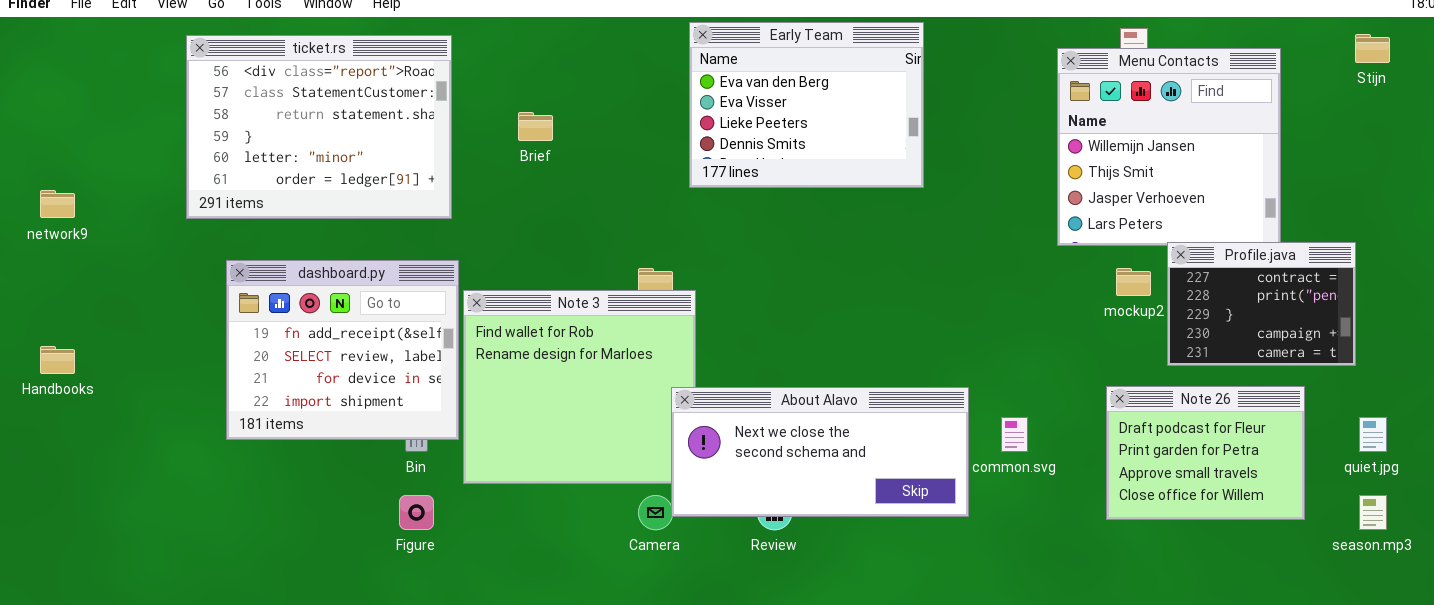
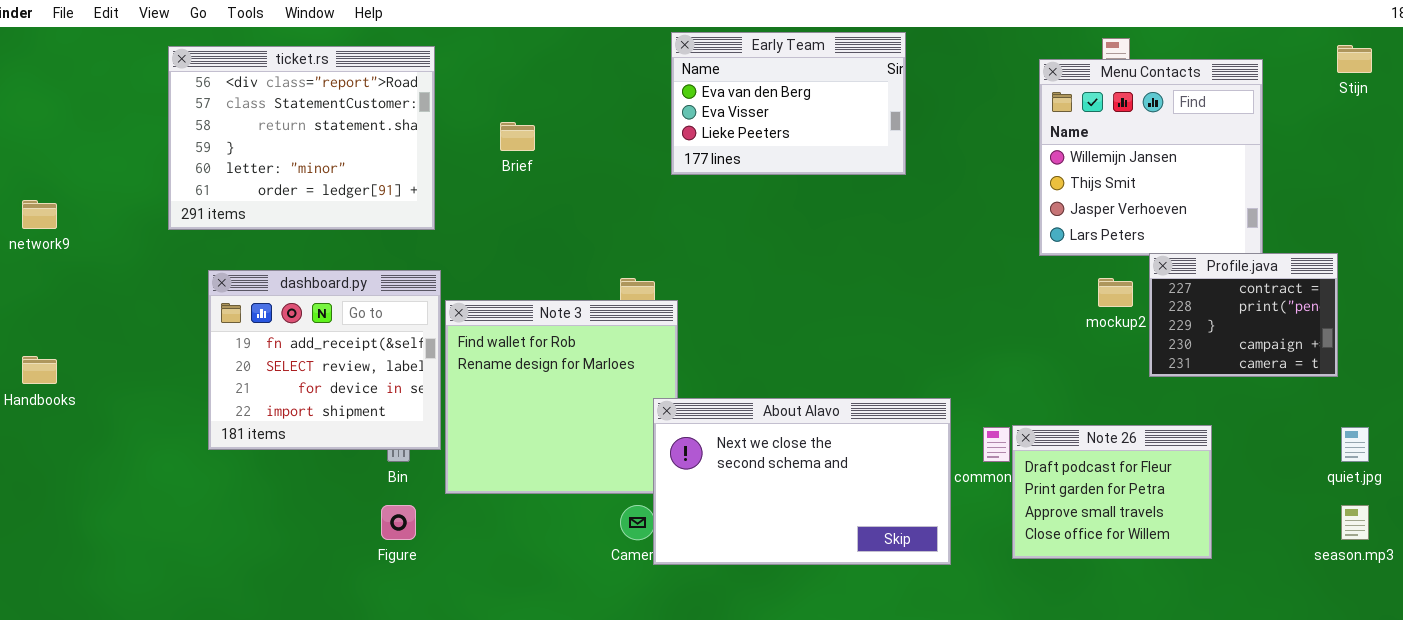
Early Team: [689,22,924,188] -> [671,32,906,175], resized
Note 26: [1106,386,1305,520] -> [1012,425,1212,559], moved
About Alavo: [671,387,969,517] -> [653,398,951,565], resized

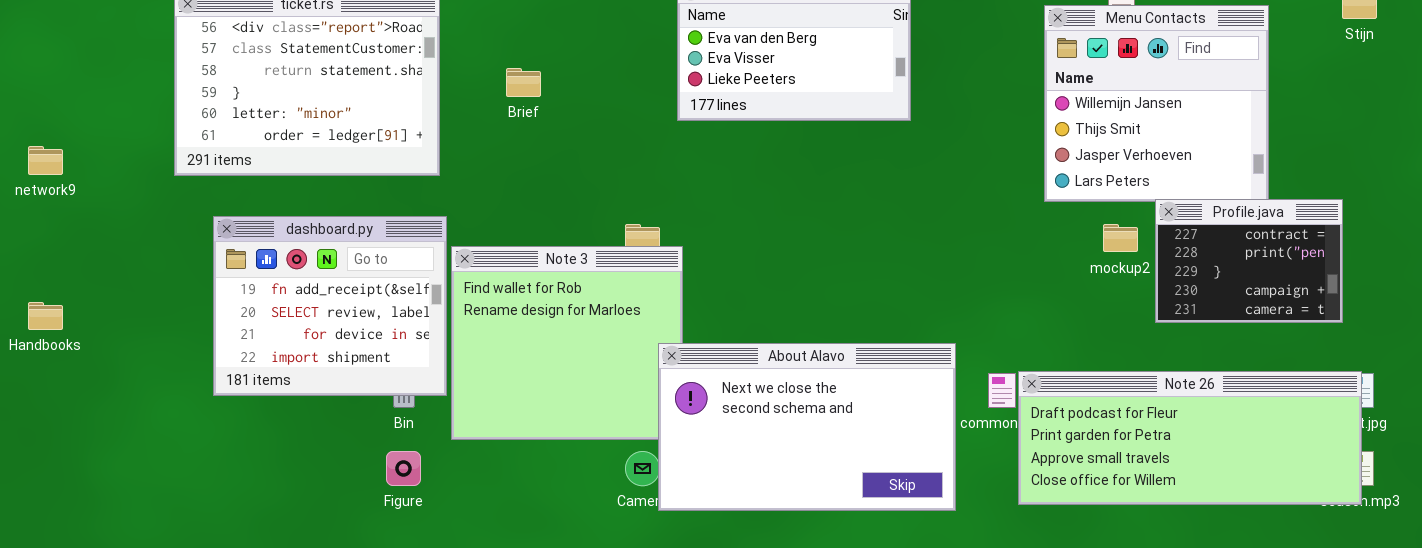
Note 26: [1012,425,1212,559] -> [1018,371,1362,505], resized

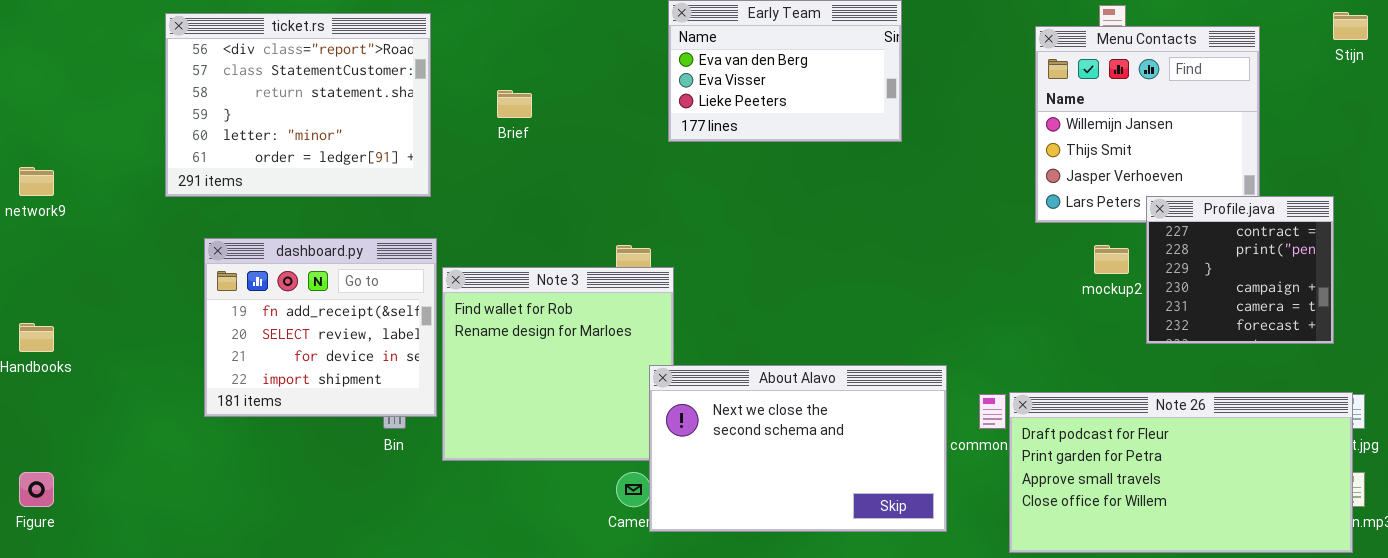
Profile.java: [1155,199,1343,323] -> [1146,196,1334,344], resized
Note 26: [1018,371,1362,505] -> [1009,392,1353,553], resized
Figure: [386,451,421,486] -> [19,472,54,507], moved

